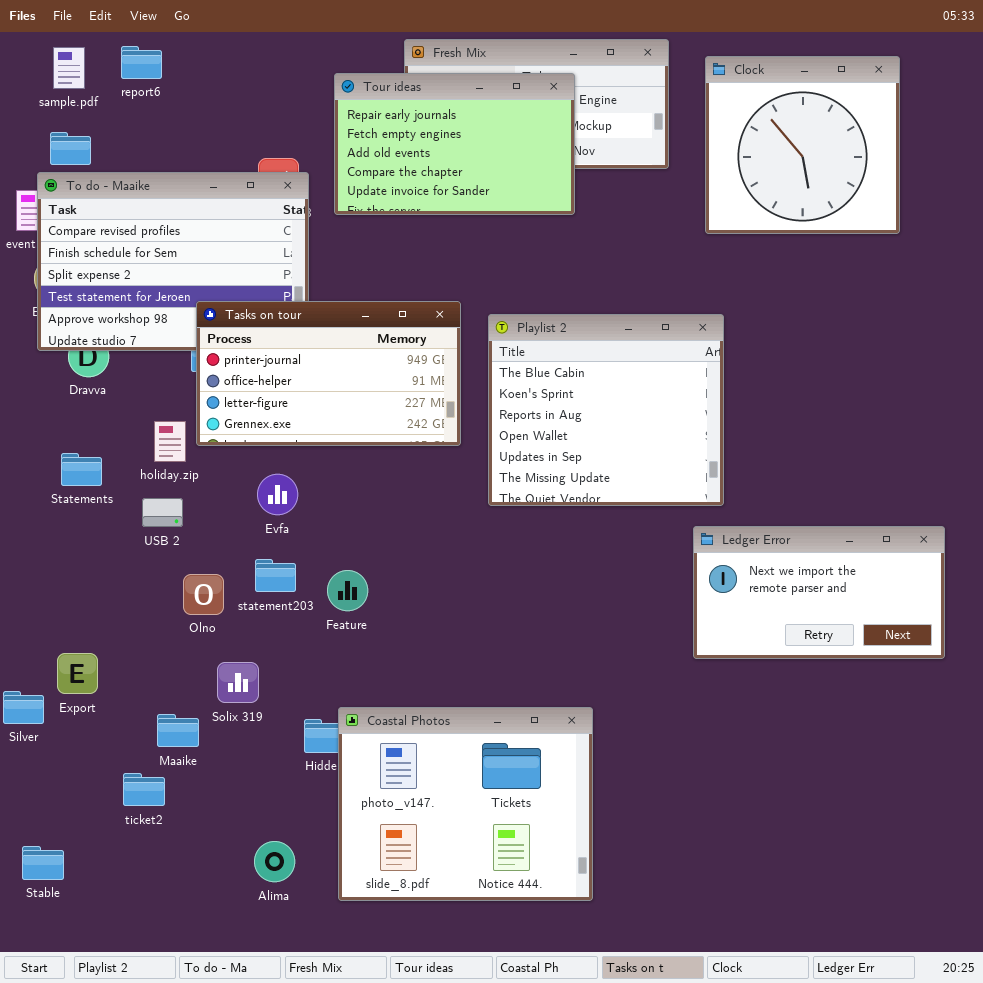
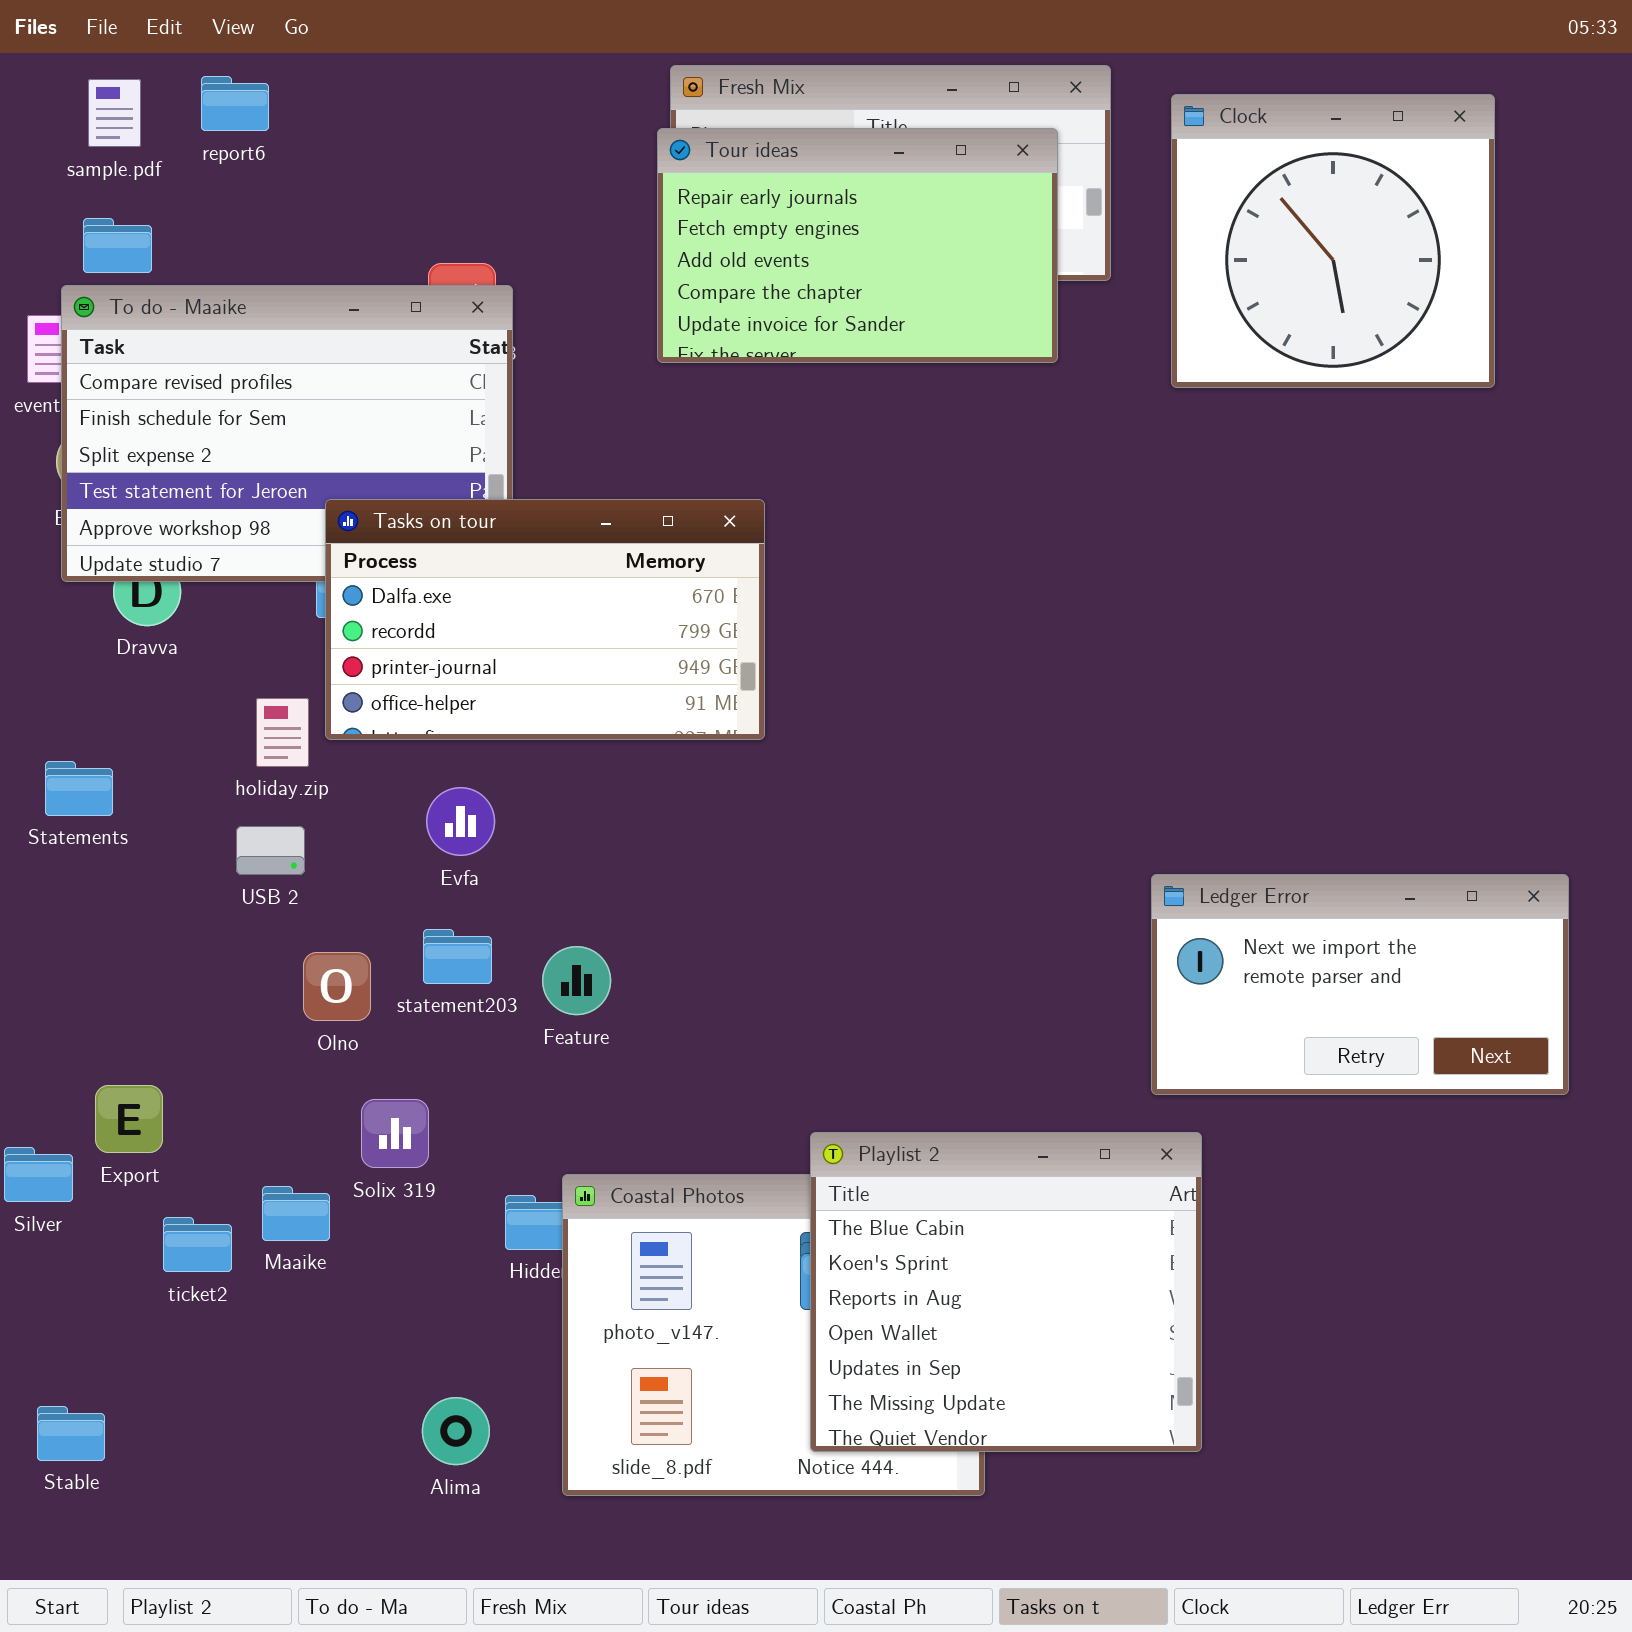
Tour ideas: [334,73,575,215] -> [657,128,1058,363], moved
Tasks on tour: [196,301,461,446] -> [325,499,765,740], scrolled up 2 rows
Playlist 2: [488,314,724,506] -> [810,1132,1202,1452], moved
Statements: [61,453,102,486] -> [45,761,113,816], moved
ticket2: [123,773,165,806] -> [163,1217,232,1272], moved

